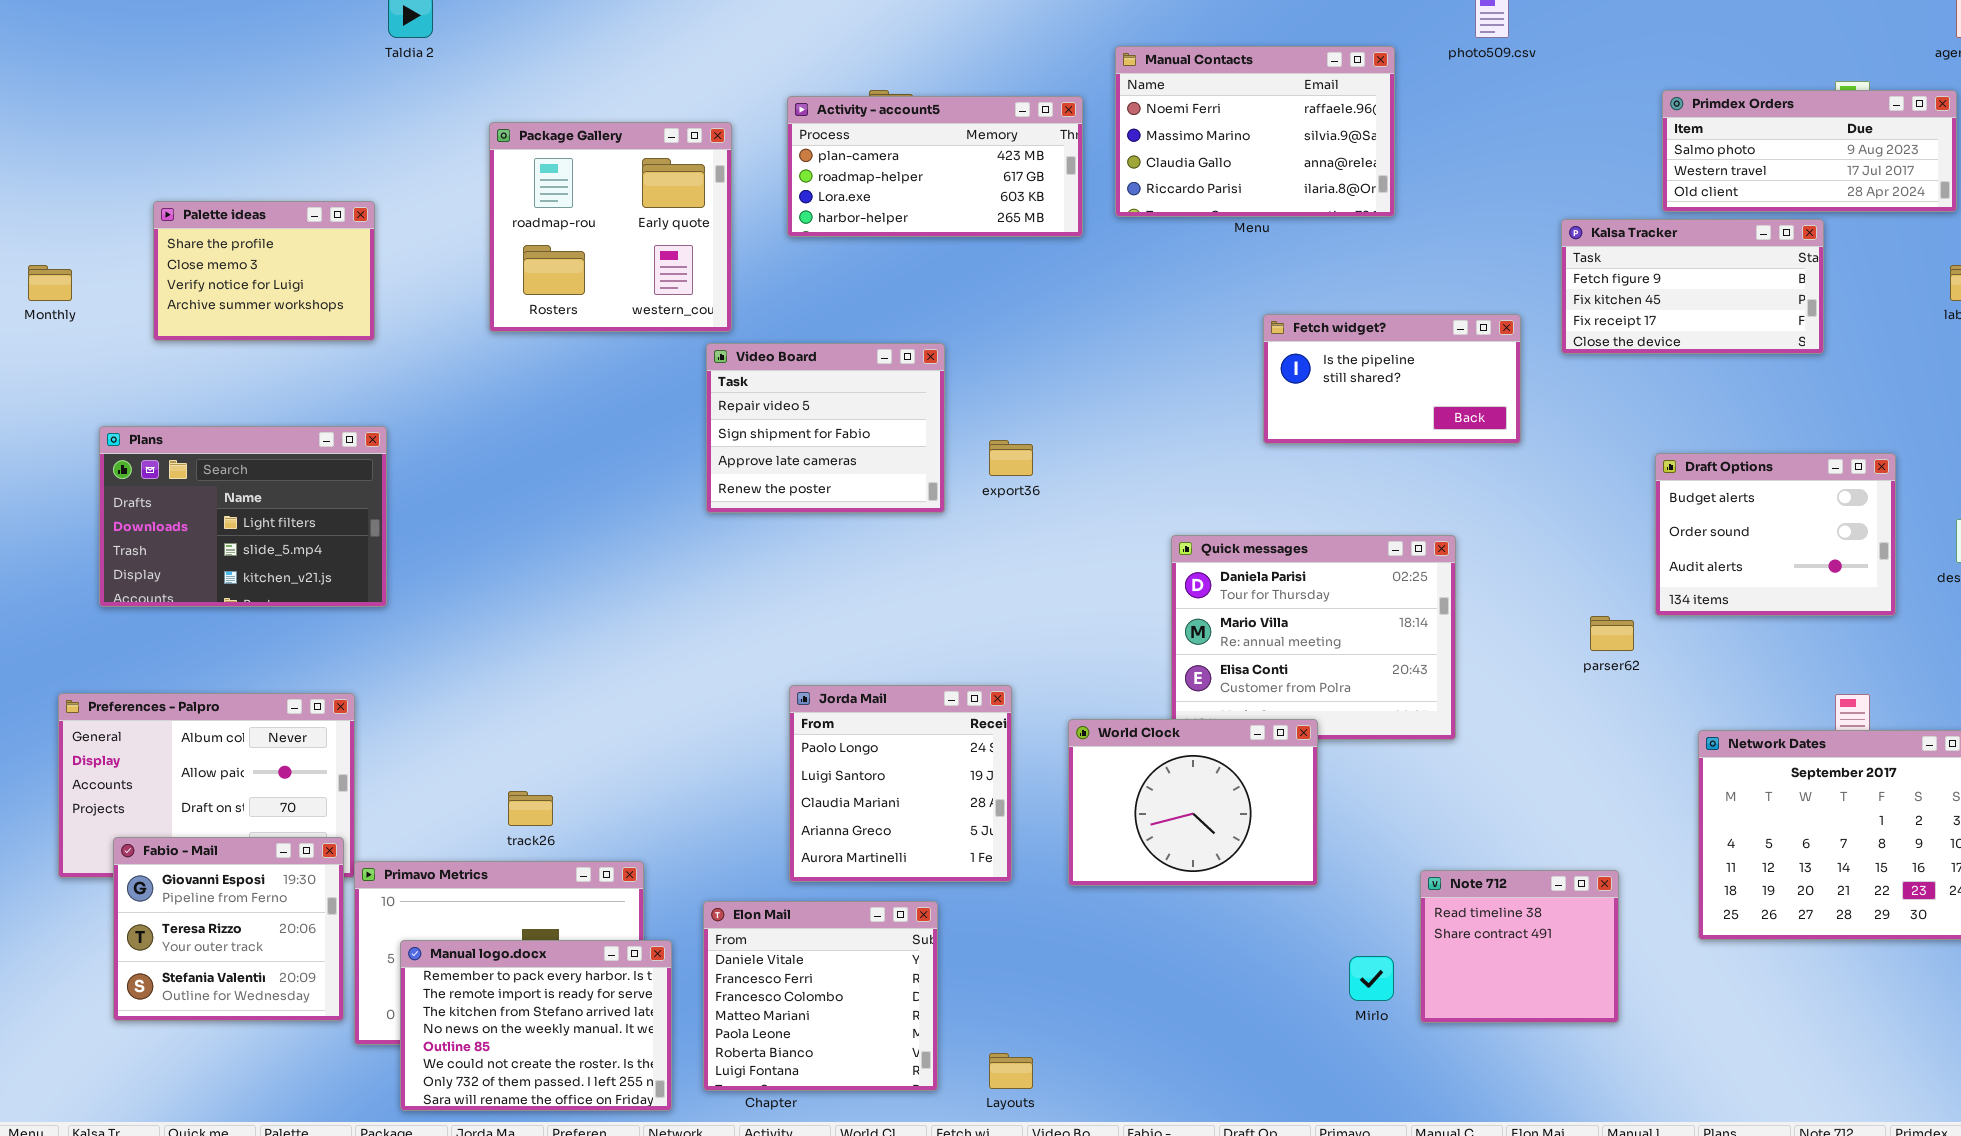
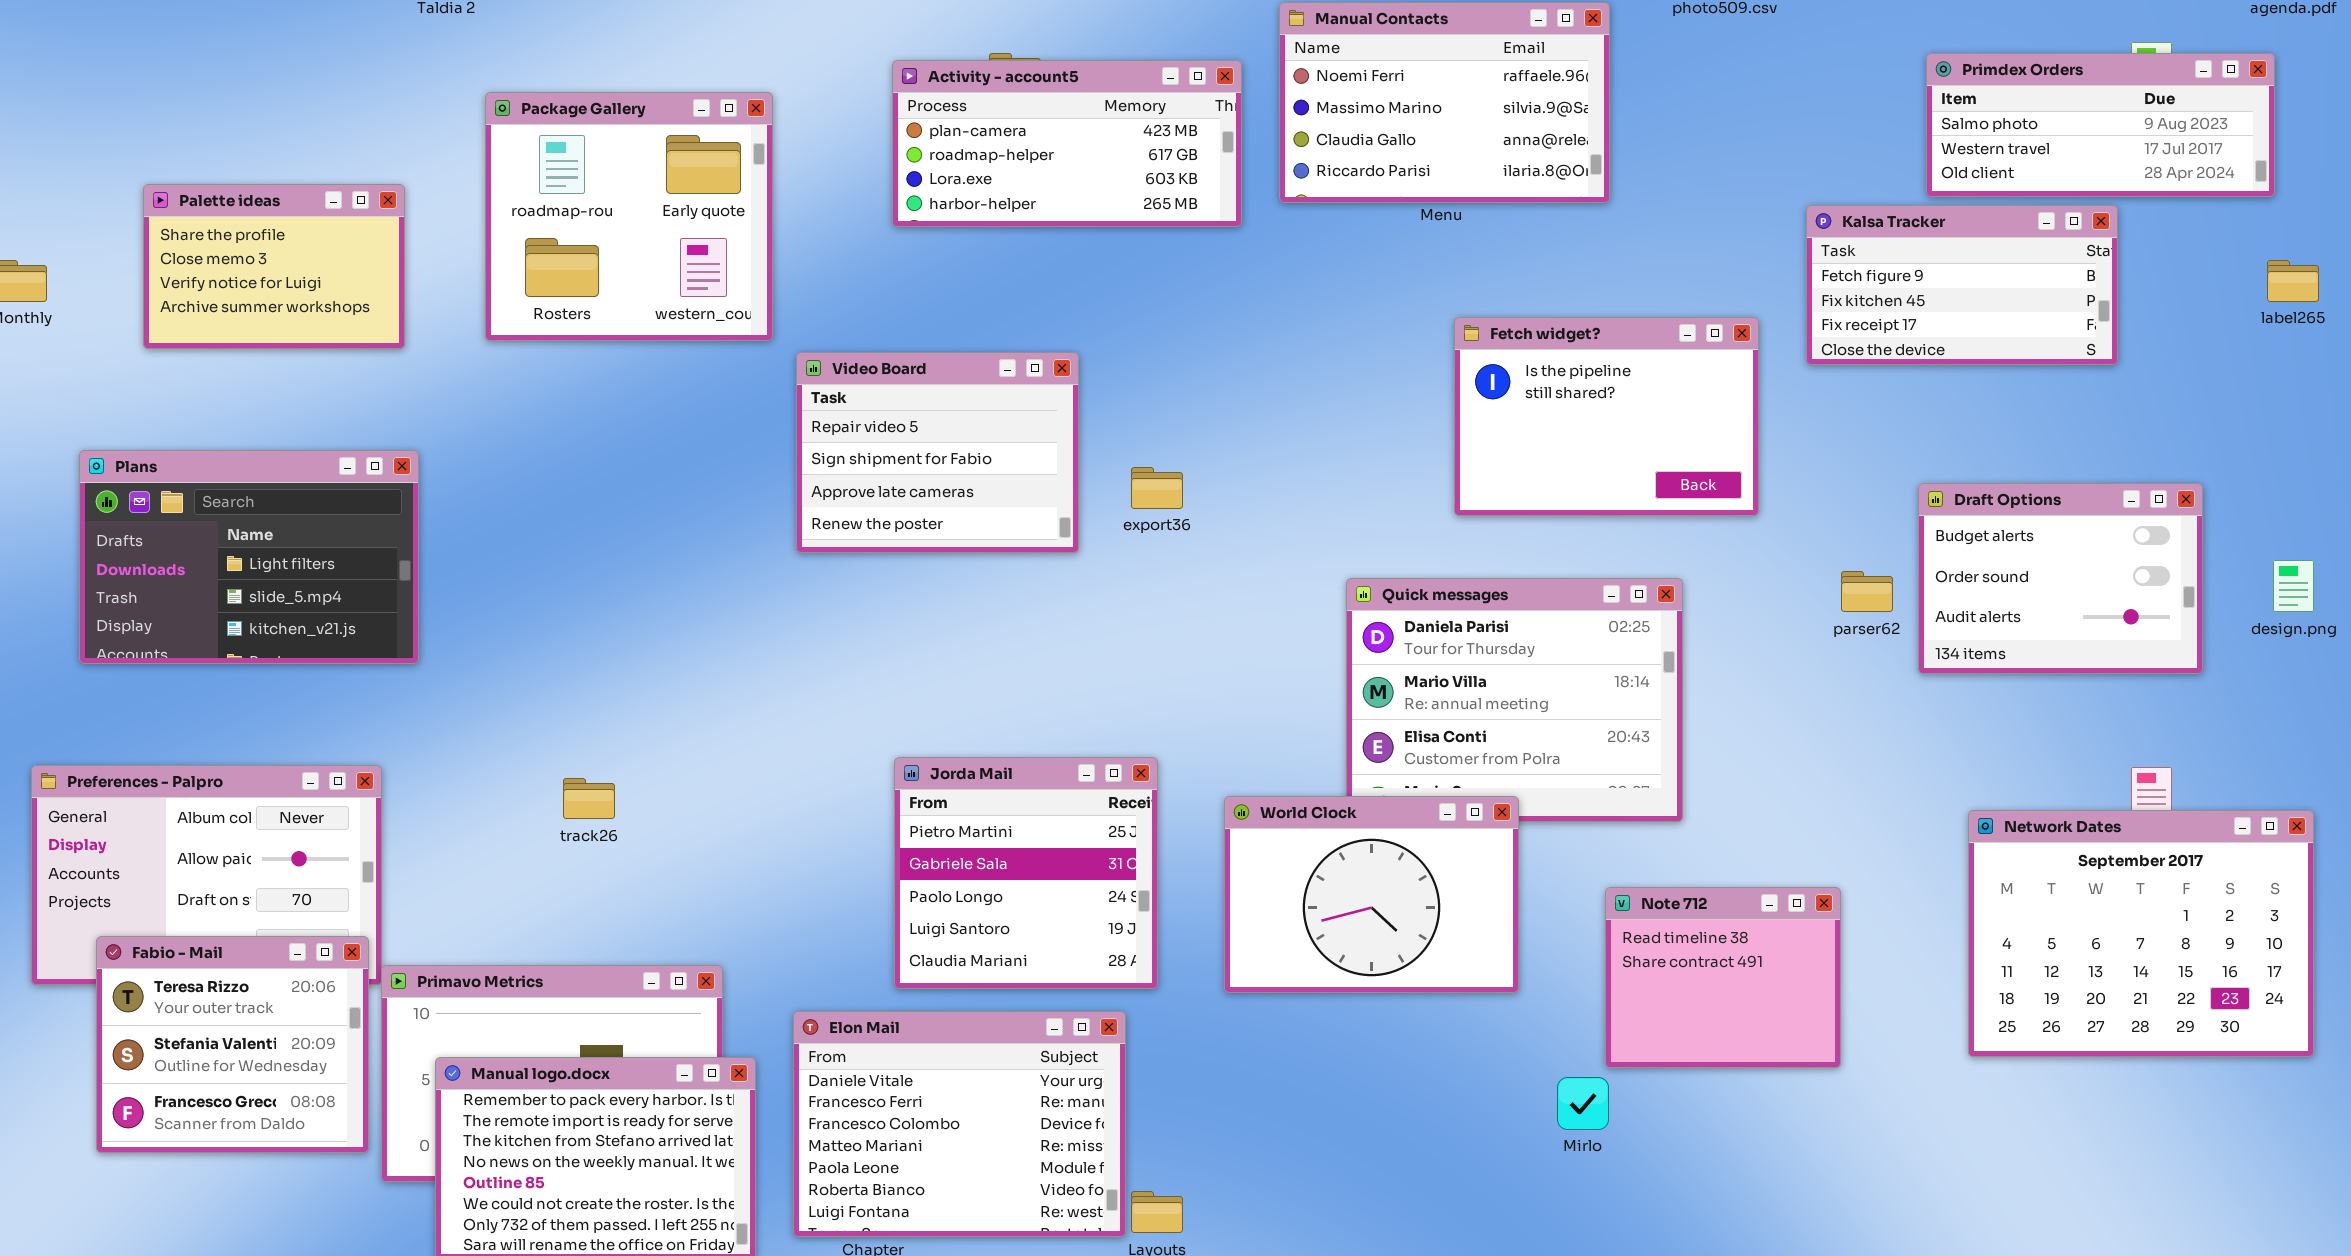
Package Gallery: [489,122,732,332] -> [485,92,773,341], moved
Fetch widget?: [1263,314,1521,444] -> [1454,317,1759,516], resized
parser62: [1590,616,1634,651] -> [1841,571,1893,612], moved
Jorda Mail: [789,685,1012,882] -> [894,757,1158,989], scrolled up 2 rows
track26: [508,791,553,826] -> [563,778,615,819], moved
Fabio - Mail: [113,837,344,1021] -> [96,936,369,1153], scrolled down 1 row
Note 712: [1420,870,1619,1023] -> [1605,887,1841,1068], moved
Elon Mail: [703,901,938,1091] -> [793,1011,1126,1237], resized

